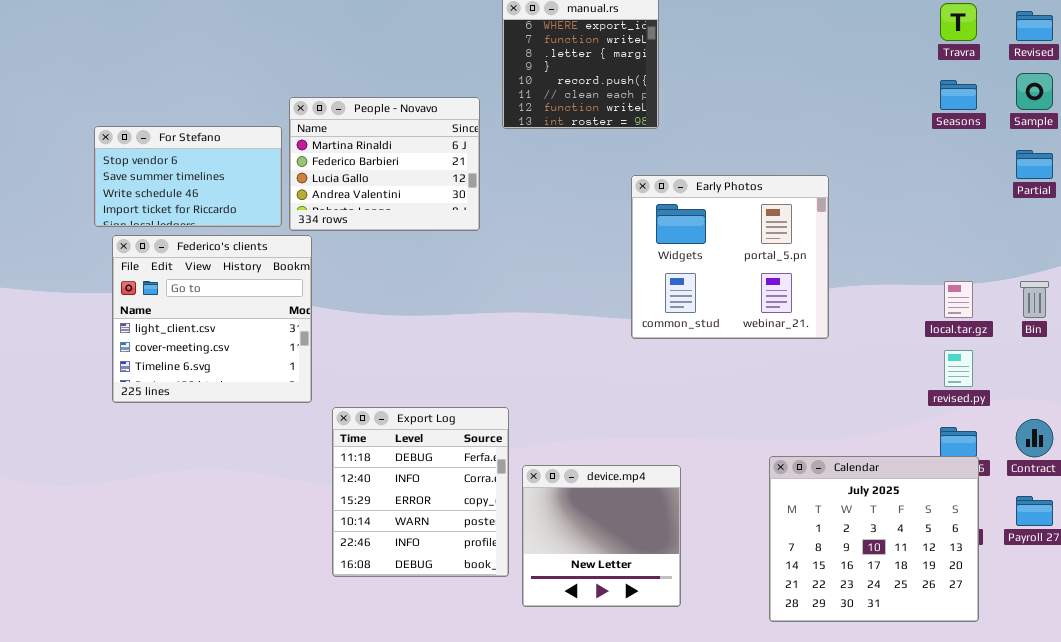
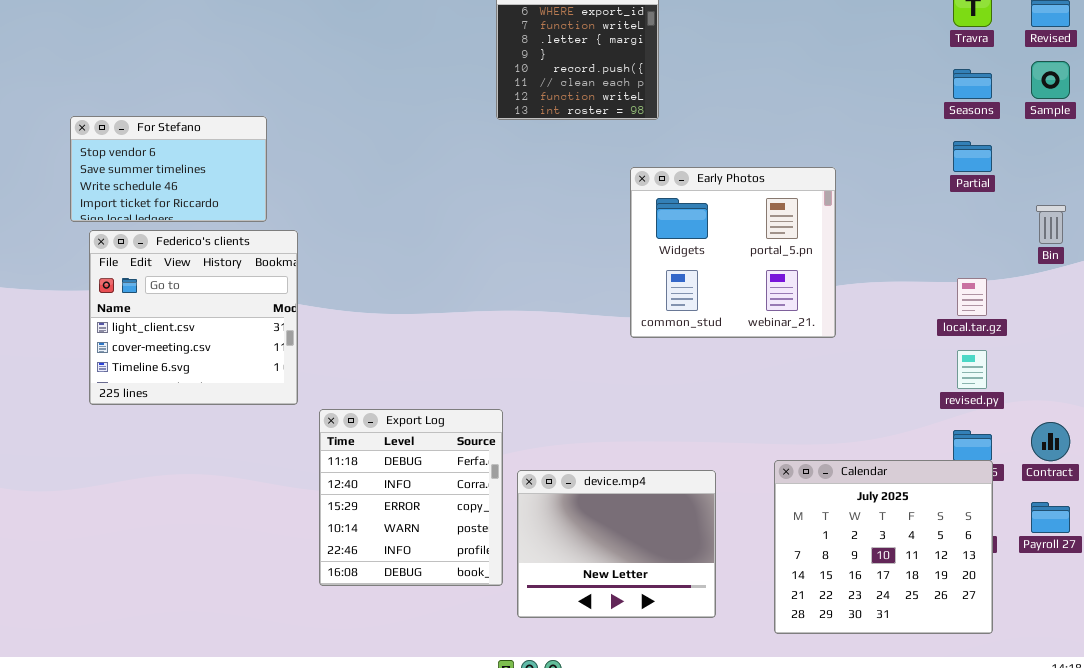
People - Novavo: [289,97,480,231] -> none, closed
Partial: [1016,150,1053,179] -> [953,141,992,172], moved
Bin: [1020,281,1049,318] -> [1036,205,1066,244], moved
device.mp4: [522,465,681,607] -> [517,470,716,618], resized

